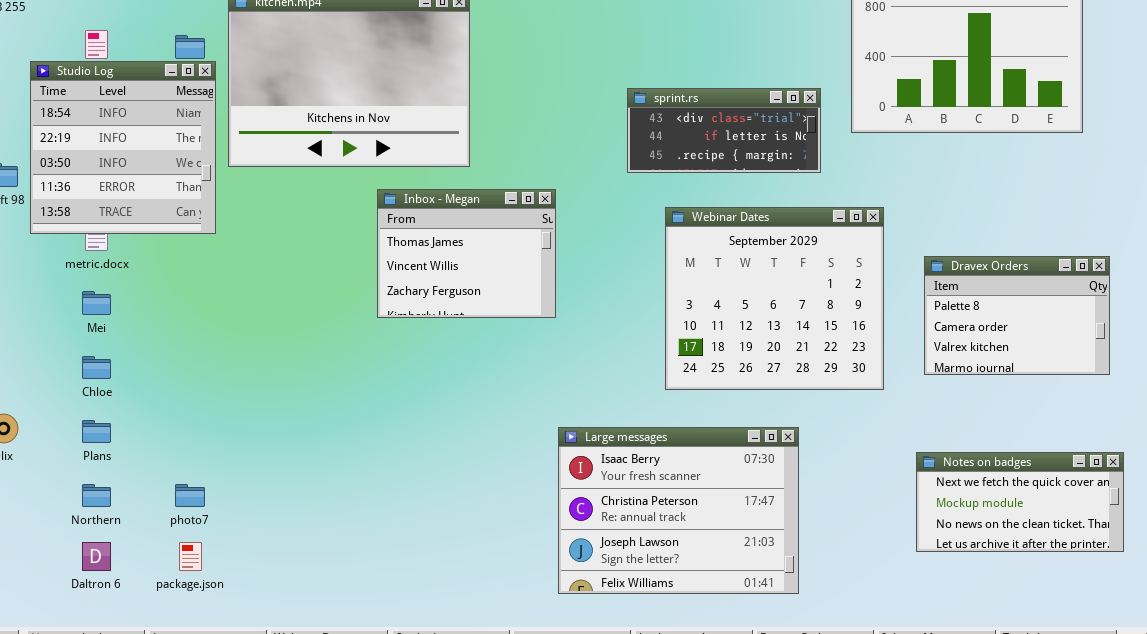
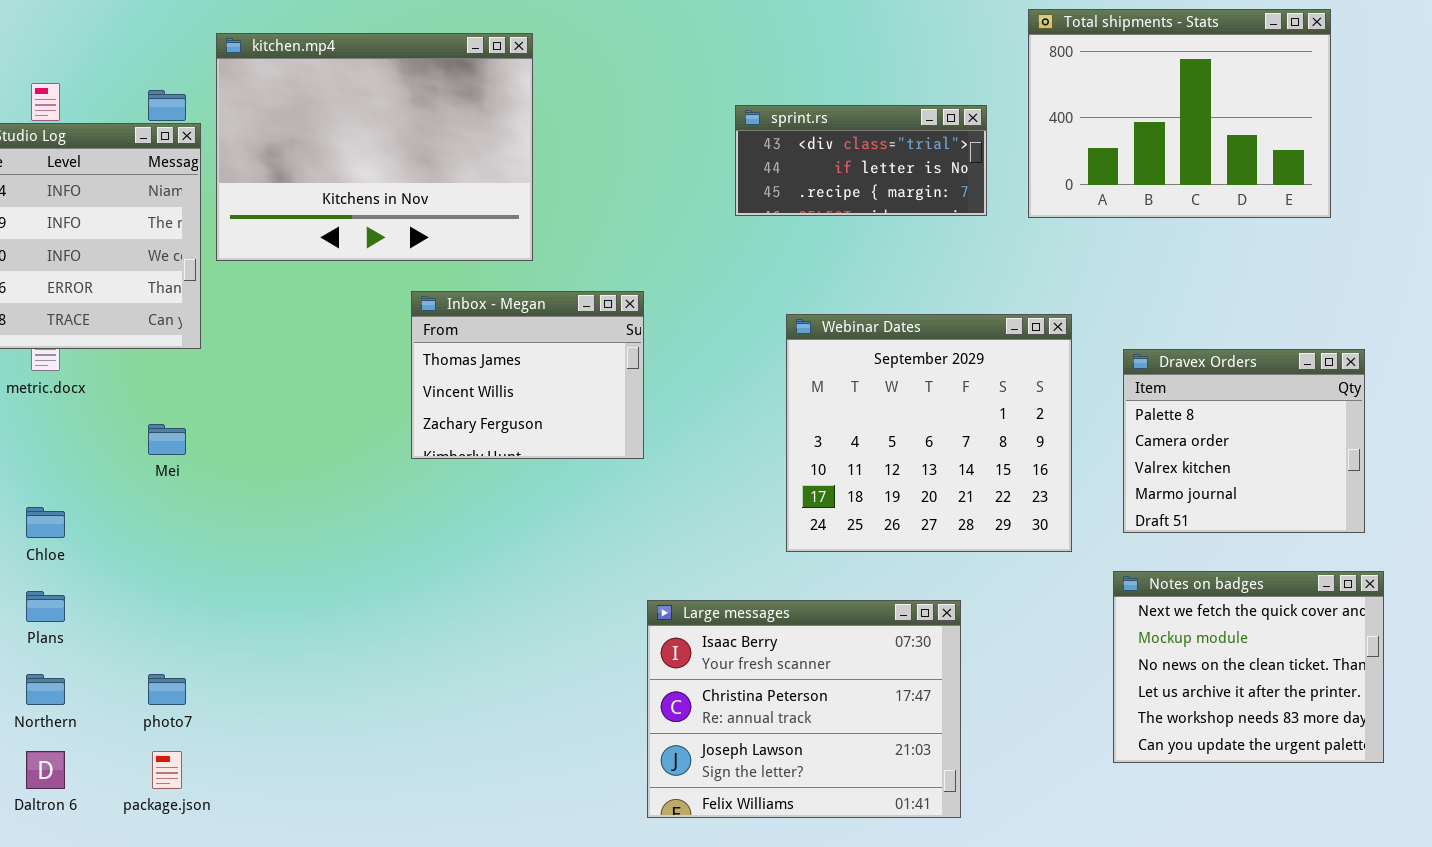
sprint.rs: [627,88,821,173] -> [735,105,987,216], moved
Dravex Orders: [924,256,1110,375] -> [1123,349,1365,533], resized
Mei: [82,291,111,315] -> [148,424,186,455], moved
Notes on badges: [916,452,1124,552] -> [1113,571,1384,763], resized

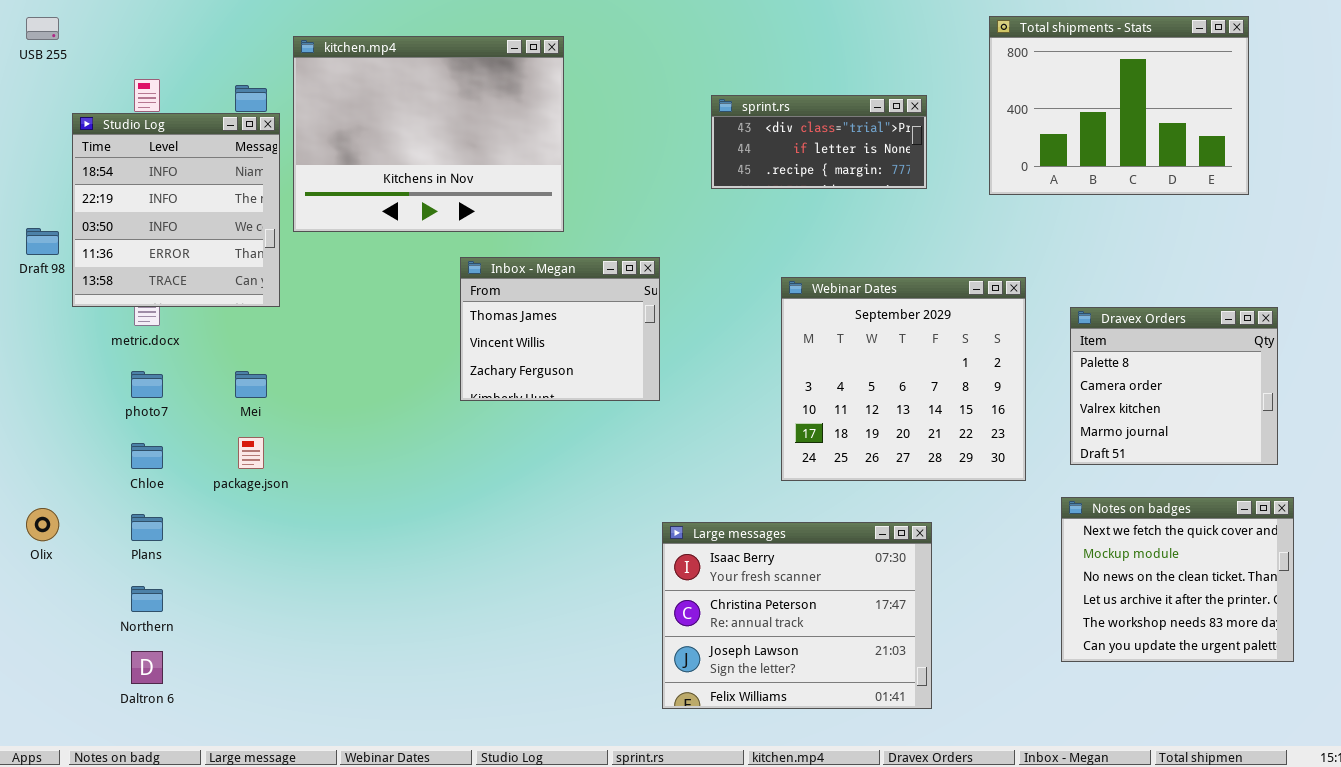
sprint.rs: [735,105,987,216] -> [711,95,927,189], moved
photo7: [148,674,186,705] -> [131,371,163,398], moved
package.json: [152,751,182,789] -> [238,437,264,469], moved

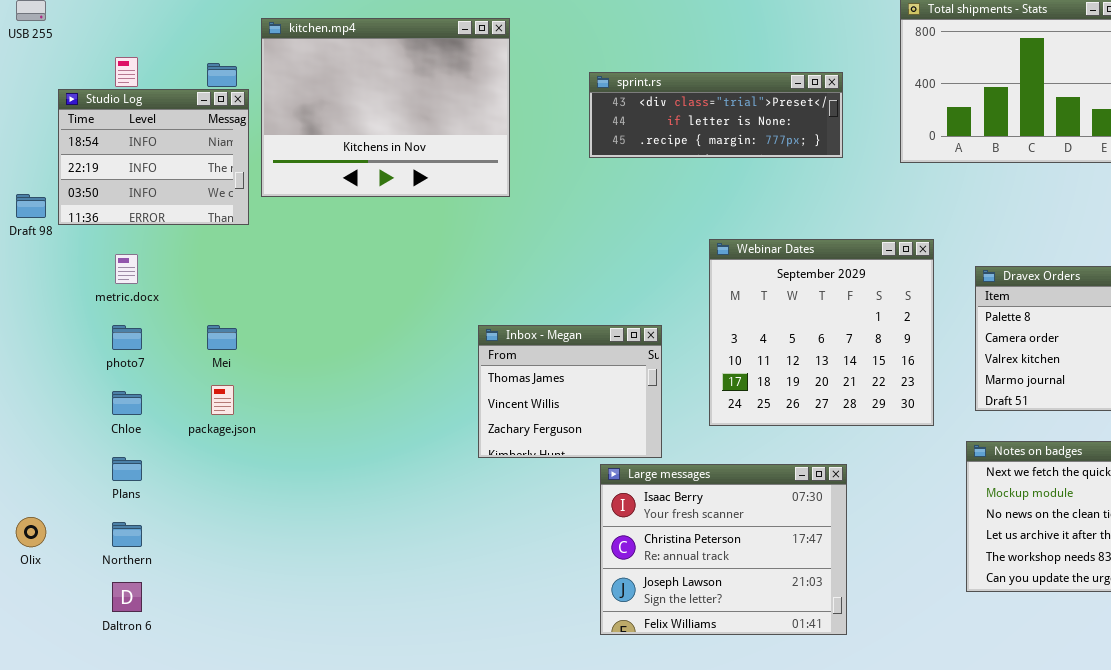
sprint.rs: [711,95,927,189] -> [589,72,843,158], resized
Studio Log: [72,113,280,307] -> [58,89,249,225], resized
Inbox - Megan: [460,257,660,401] -> [478,325,662,458], moved
Olix: [26,508,59,541] -> [16,517,46,547], moved

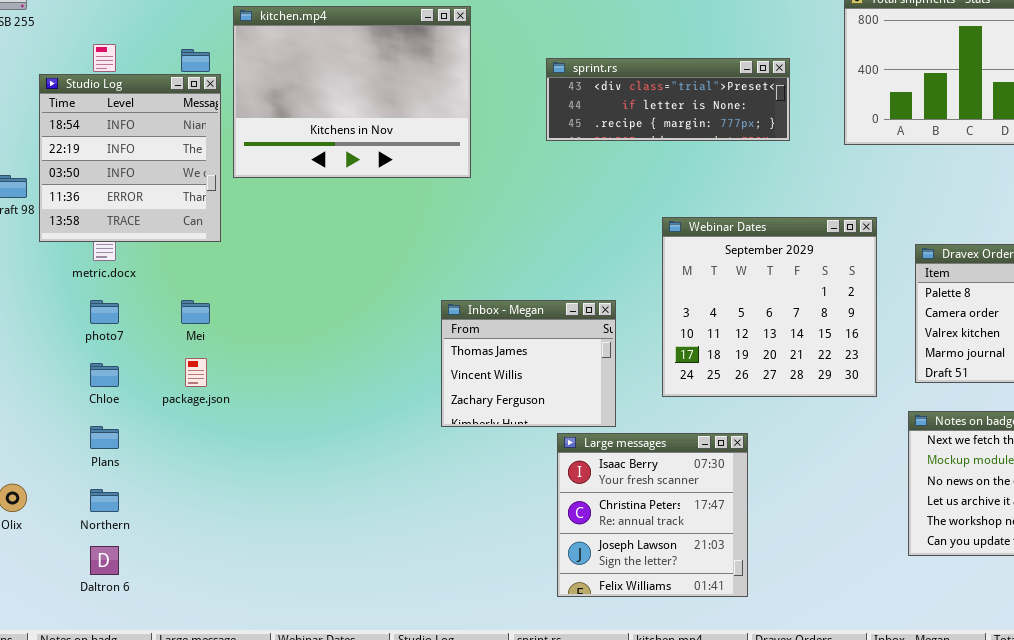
Studio Log: [58,89,249,225] -> [39,74,221,242], resized
Large messages: [600,464,847,635] -> [557,433,748,597], resized

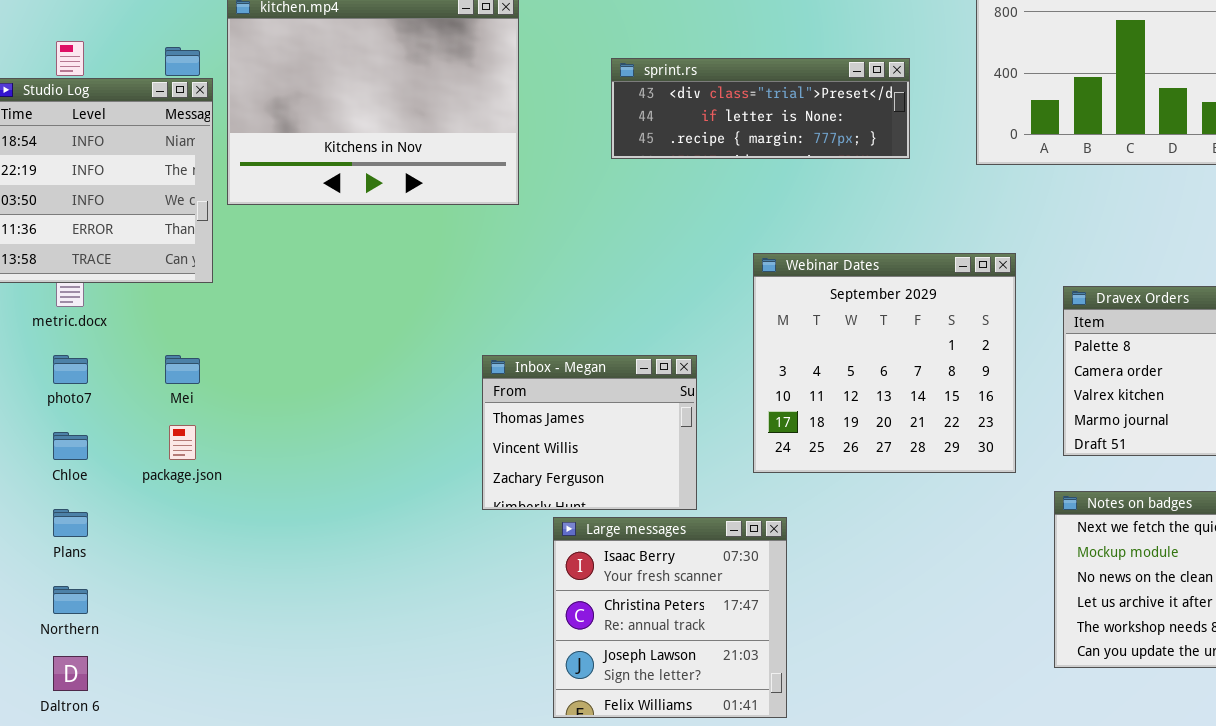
Large messages: [557,433,748,597] -> [553,517,787,718], moved

